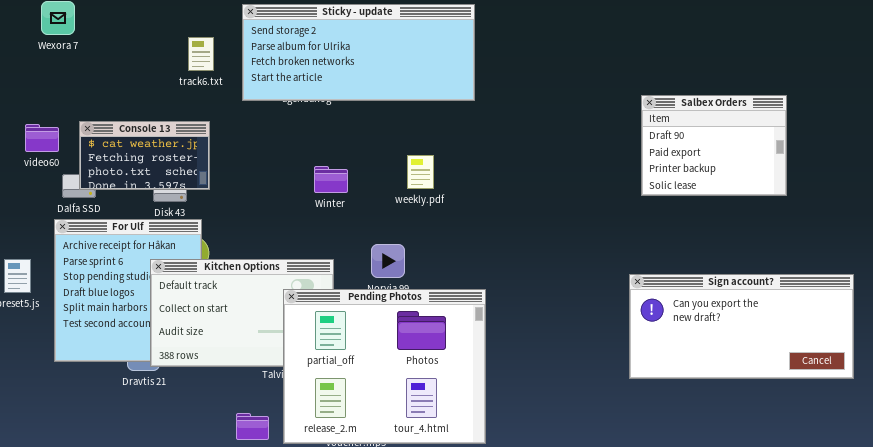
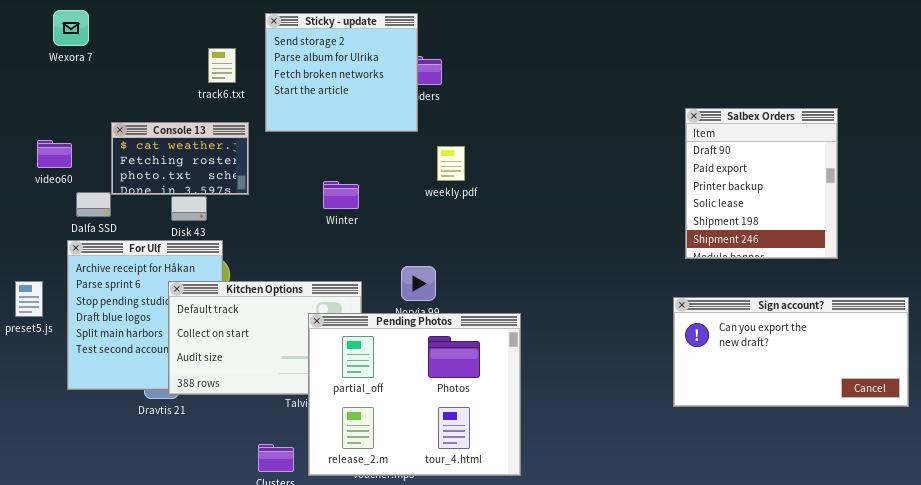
Sticky - update: [242,4,475,101] -> [265,13,418,132], resized
Salbex Orders: [641,95,787,196] -> [685,108,838,259], resized
Console 13: [79,121,210,190] -> [111,122,249,195], moved
weekly.pdf: [407,155,434,189] -> [437,146,465,181], moved
Winter: [314,166,348,193] -> [323,181,359,209], moved

